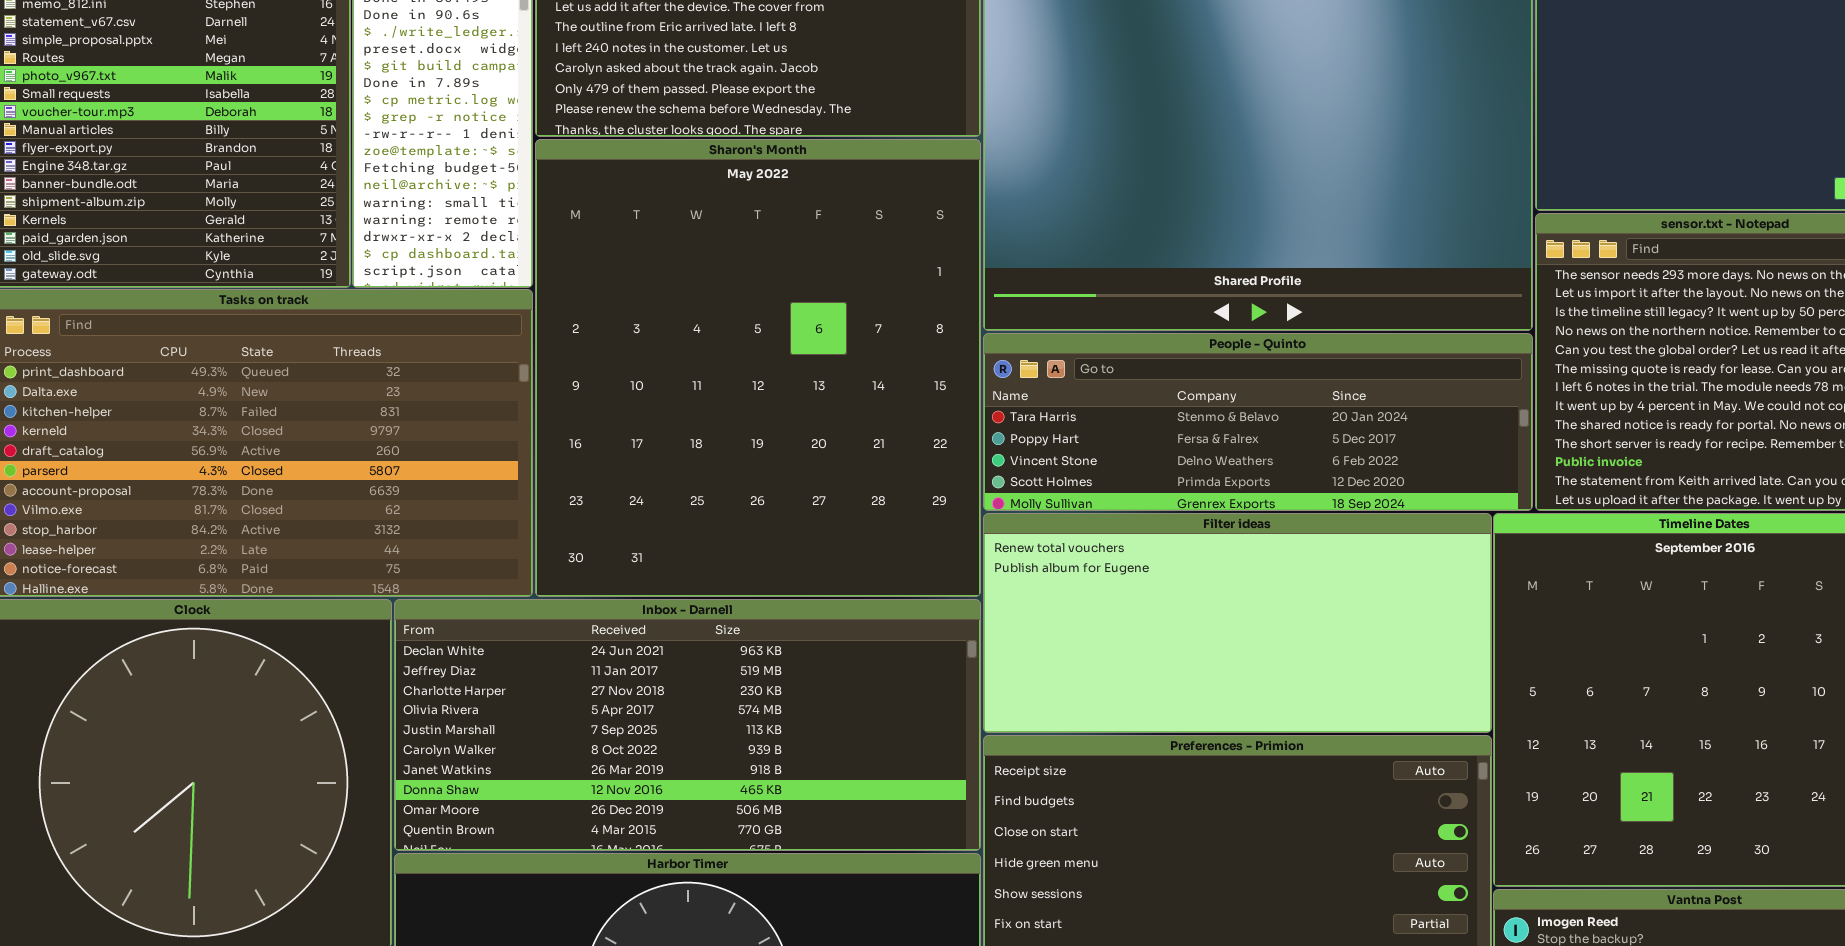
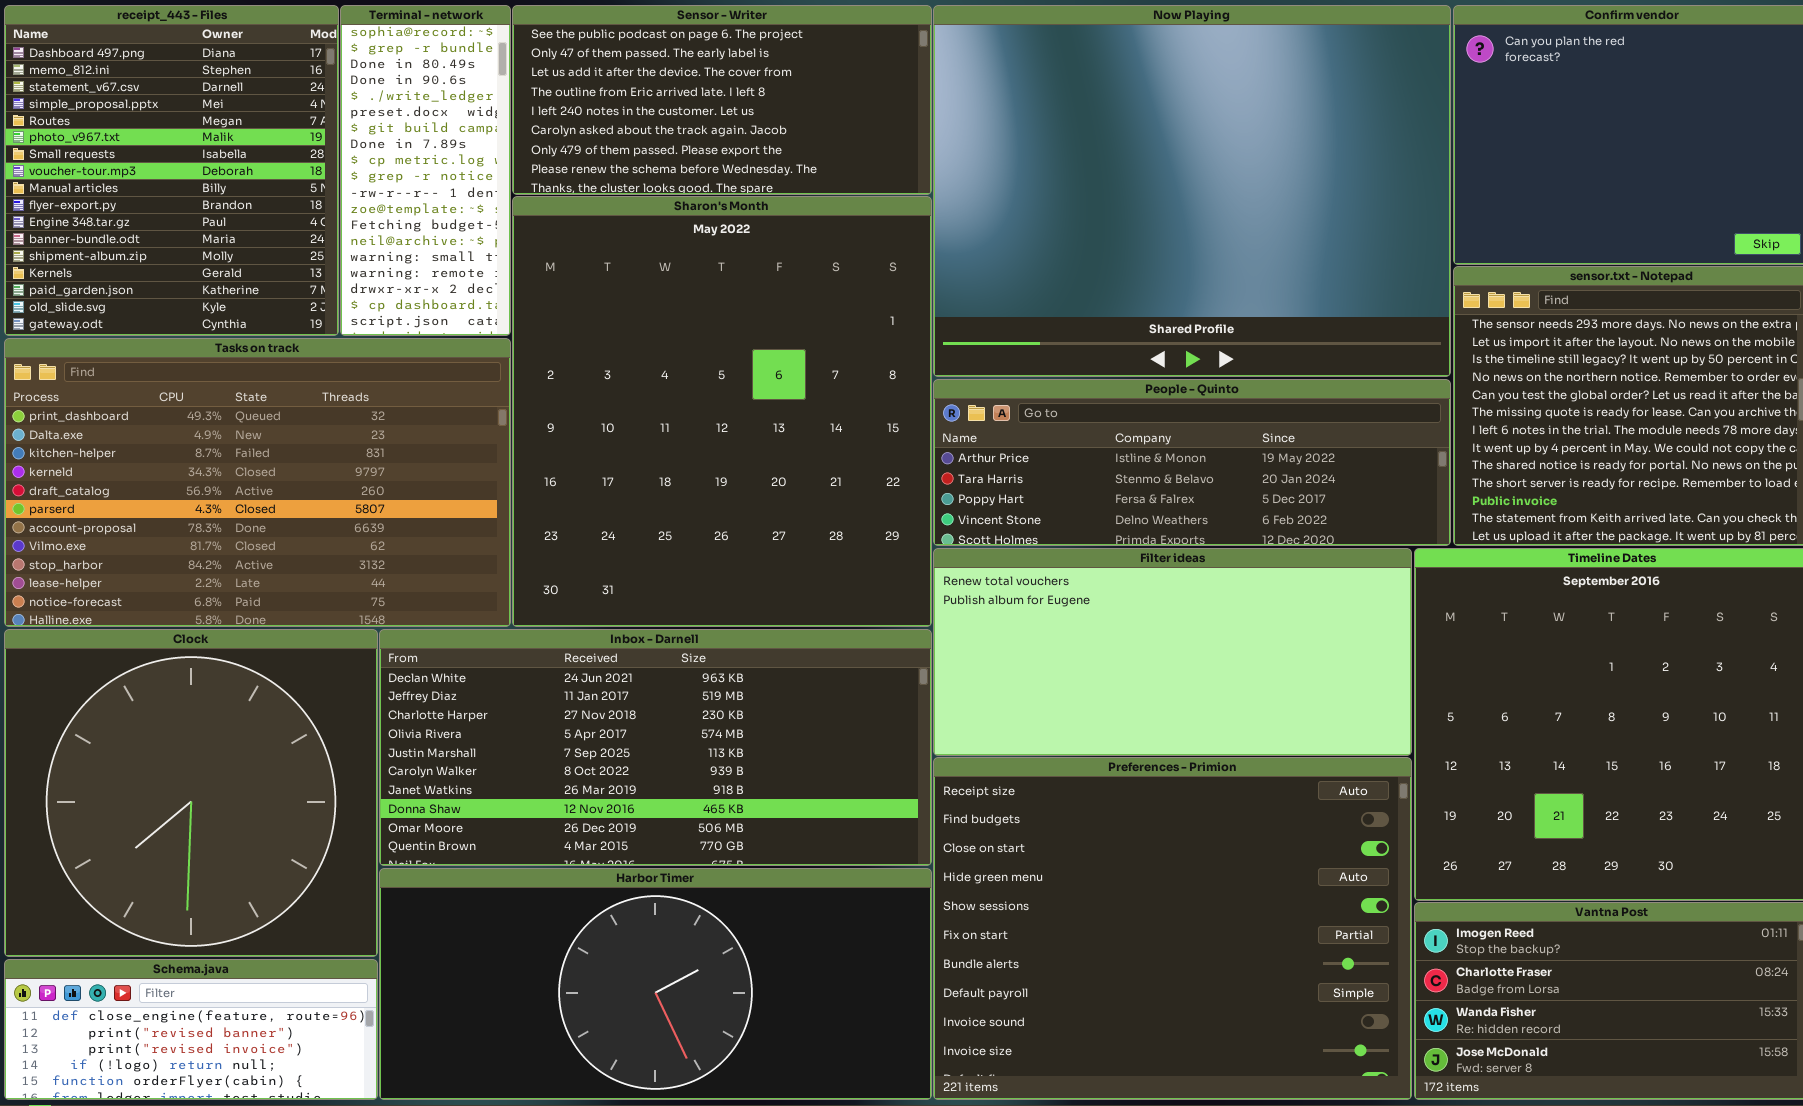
People - Quinto: [983,333,1533,511] -> [933,379,1451,546], scrolled up 1 row

